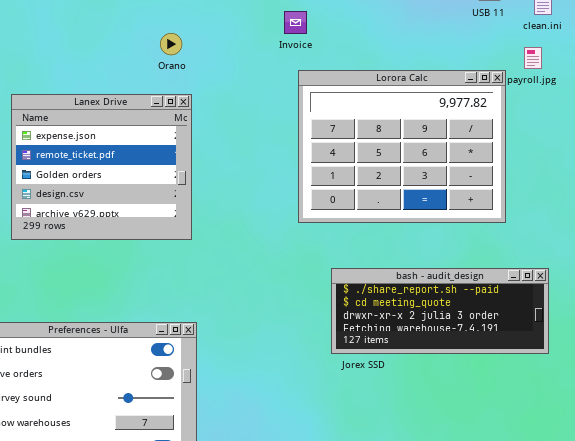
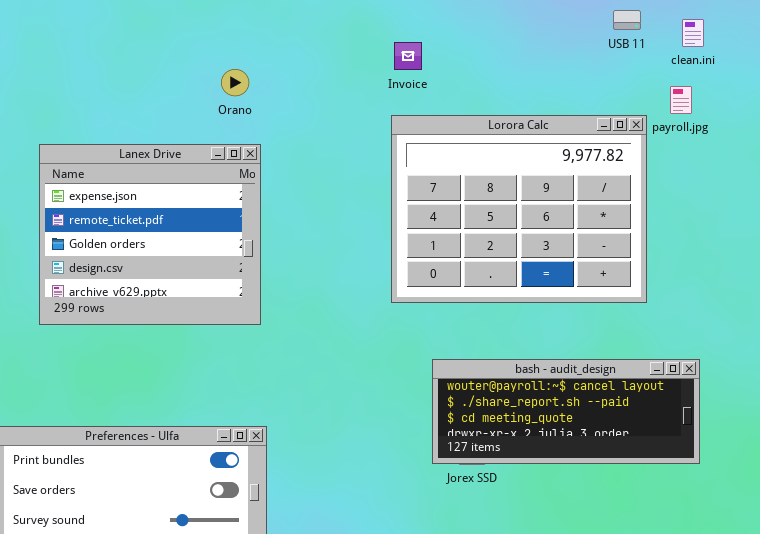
Invoice: [284,11,307,34] -> [394,42,422,70], moved
bash - audit_design: [331,268,549,354] -> [432,359,700,464], scrolled up 1 row

